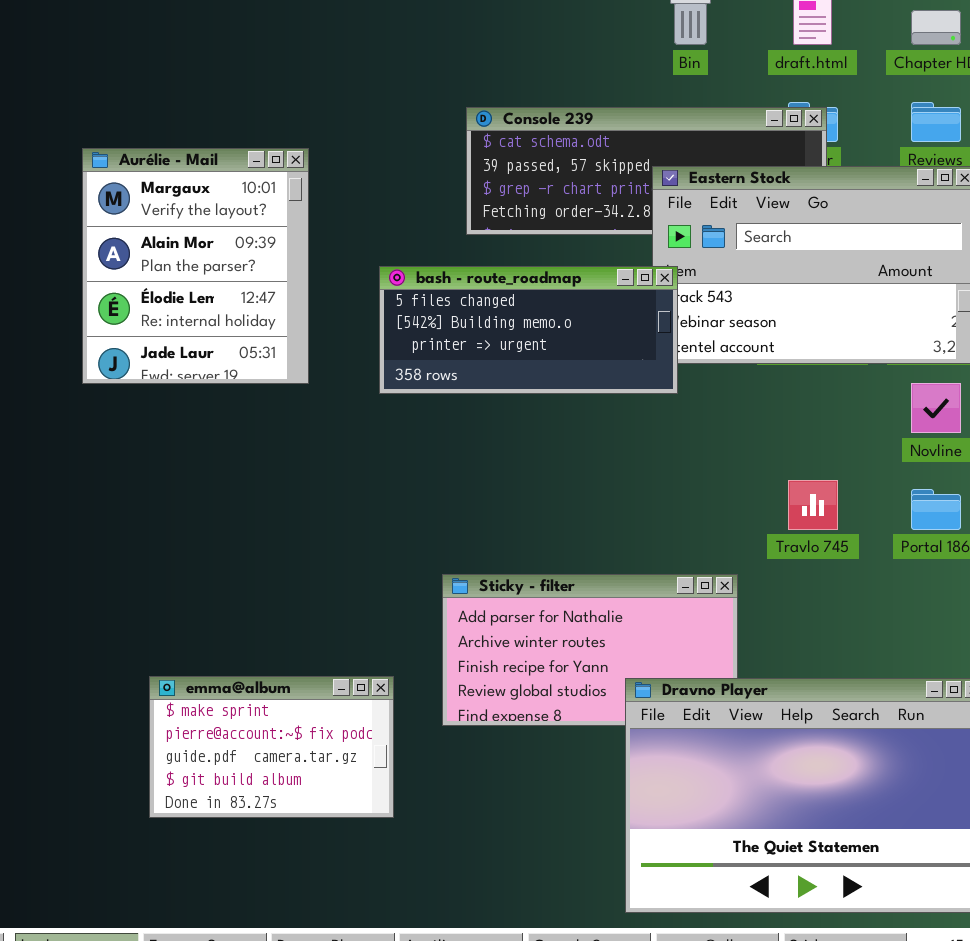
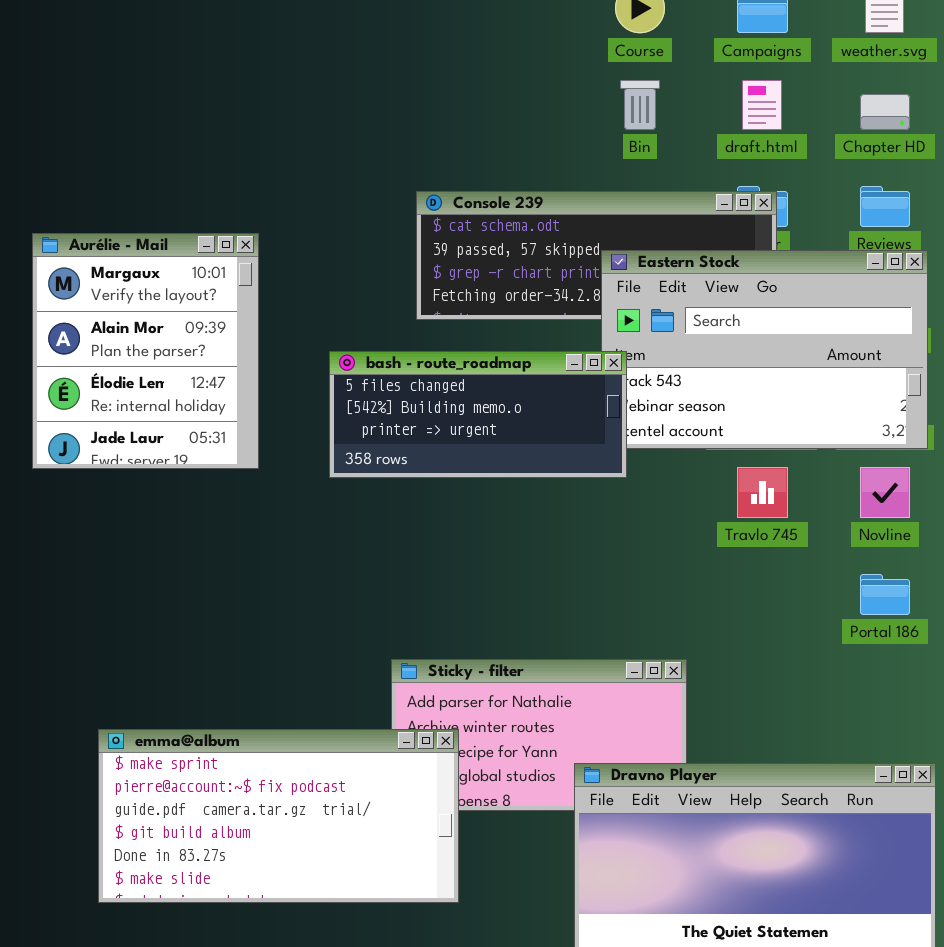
Travlo 745: [788,480,838,530] -> [737,467,788,518], moved
emma@album: [149,676,394,818] -> [98,729,459,903], resized

